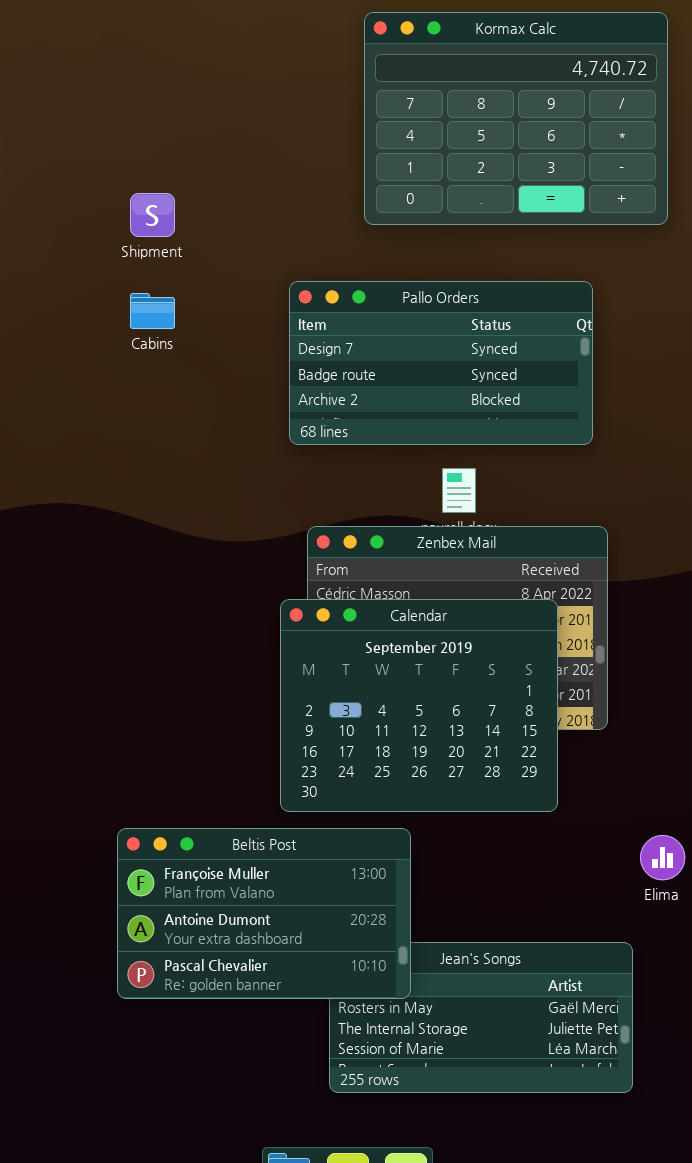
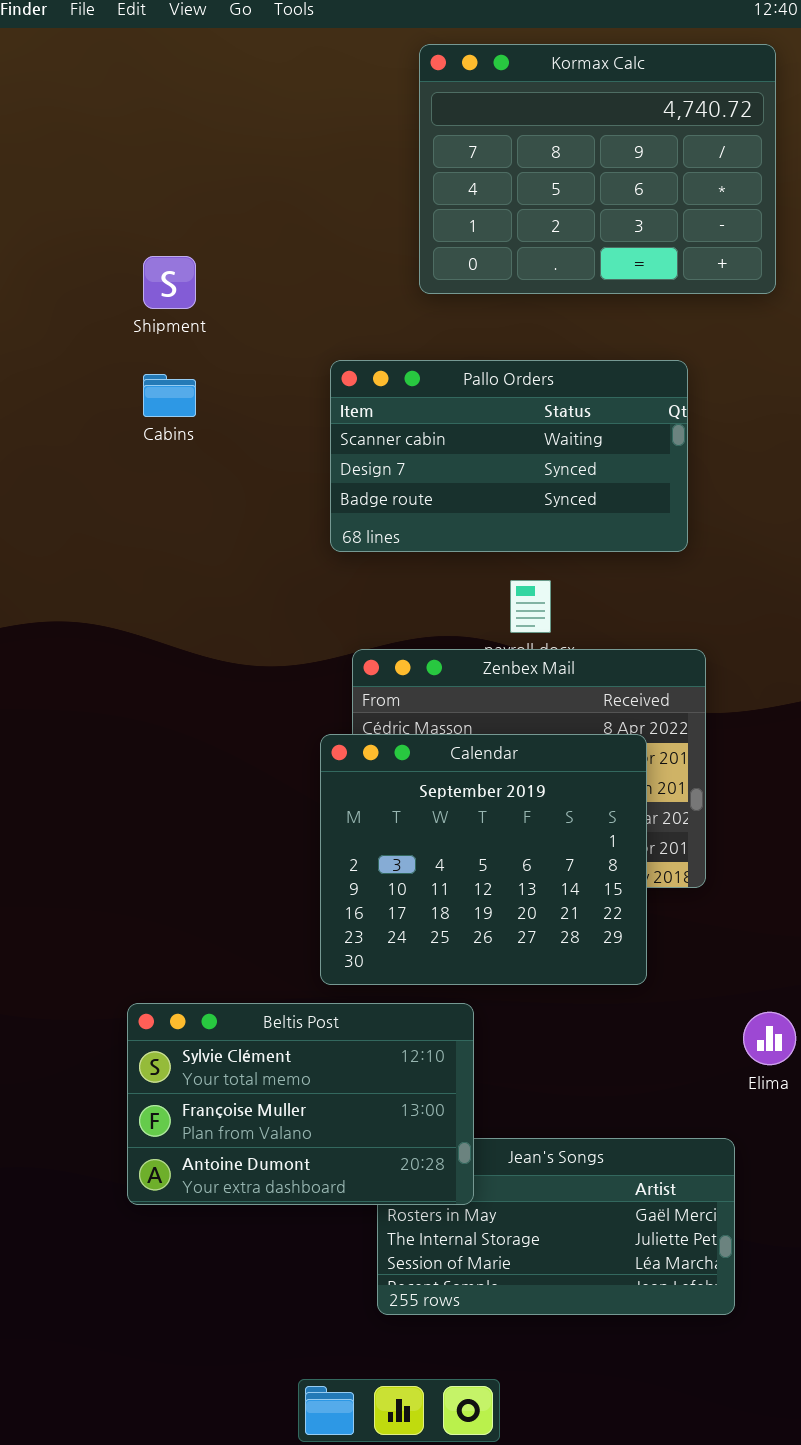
Pallo Orders: [289,281,593,445] -> [330,360,688,552], scrolled up 1 row
Beltis Post: [117,828,411,999] -> [127,1003,474,1205], scrolled up 1 row

